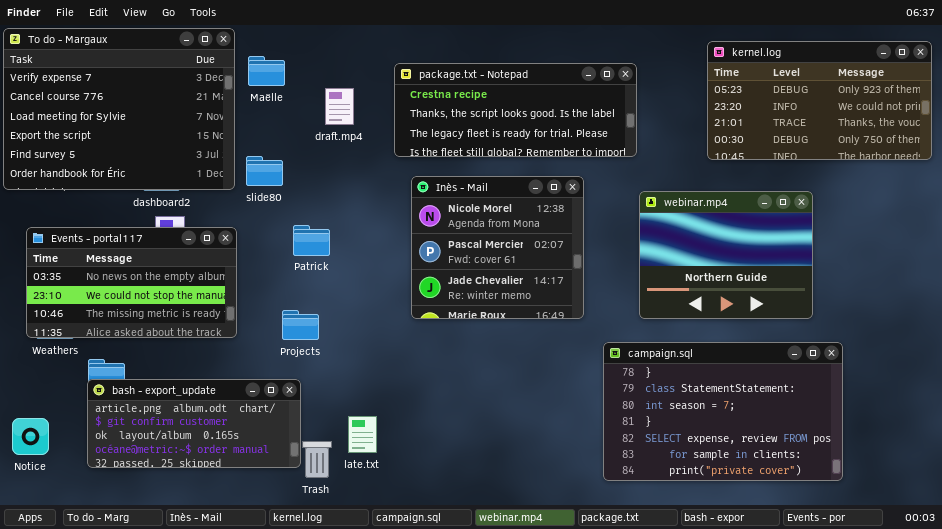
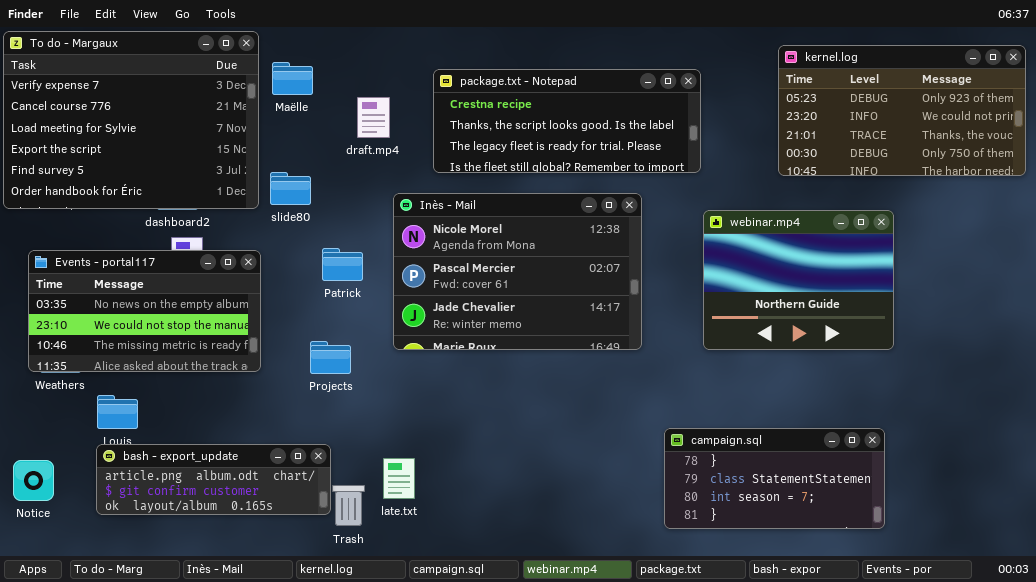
Inès - Mail: [411,176,584,319] -> [393,193,642,350], resized
campaign.sql: [603,342,843,481] -> [664,428,885,529], resized
bash - export_update: [87,379,301,468] -> [96,444,331,515], resized

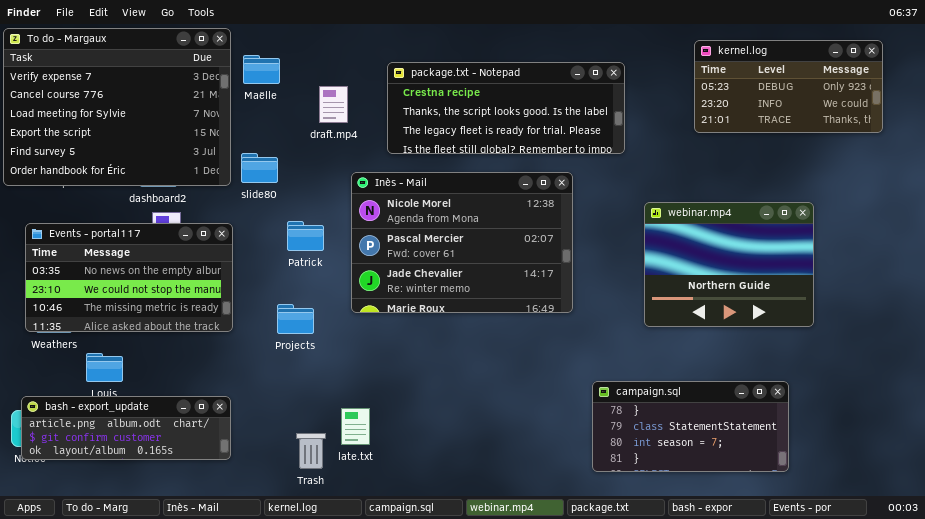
kernel.log: [778,45,1026,176] -> [694,40,883,133], resized
webinar.mp4: [703,210,894,350] -> [644,202,814,327], moved
bash - export_update: [96,444,331,515] -> [21,396,231,460], moved

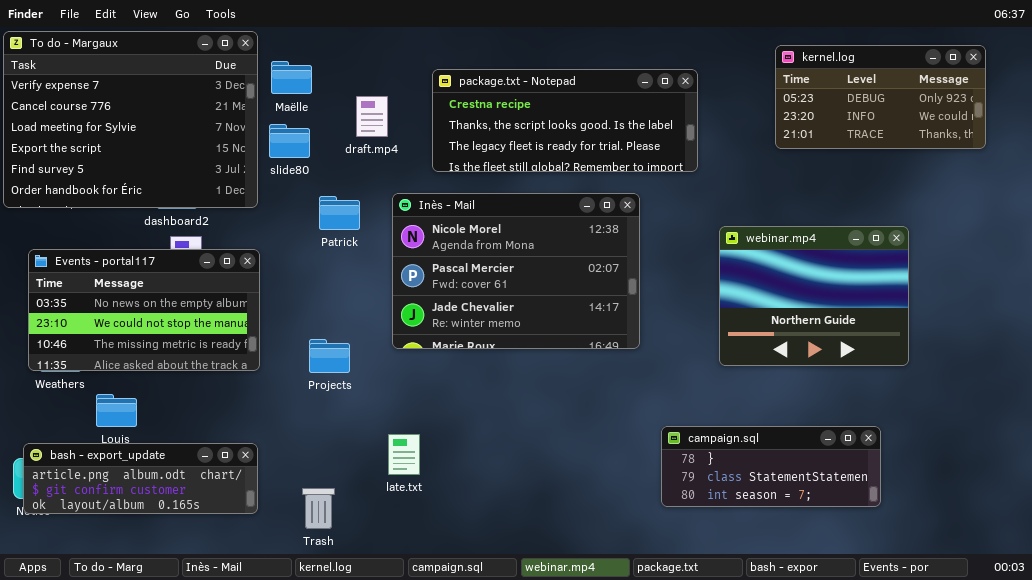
slide80: [241,153,278,183] -> [269,124,310,158], moved
Patrick: [287,221,324,251] -> [319,196,360,230], moved
campaign.sql: [592,381,789,472] -> [661,426,881,507], resized
late.txt: [341,408,370,445] -> [388,434,420,475], moved
Trash: [296,433,326,469] -> [302,488,335,529], moved

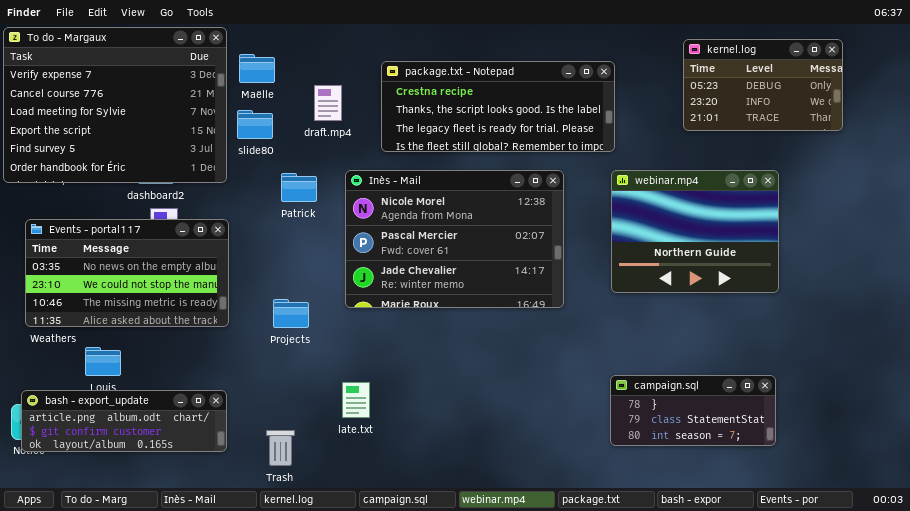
kernel.log: [775,45,986,149] -> [683,39,843,131], resized
webinar.mp4: [719,226,909,366] -> [611,170,779,293], moved
campaign.sql: [661,426,881,507] -> [610,375,776,446], resized

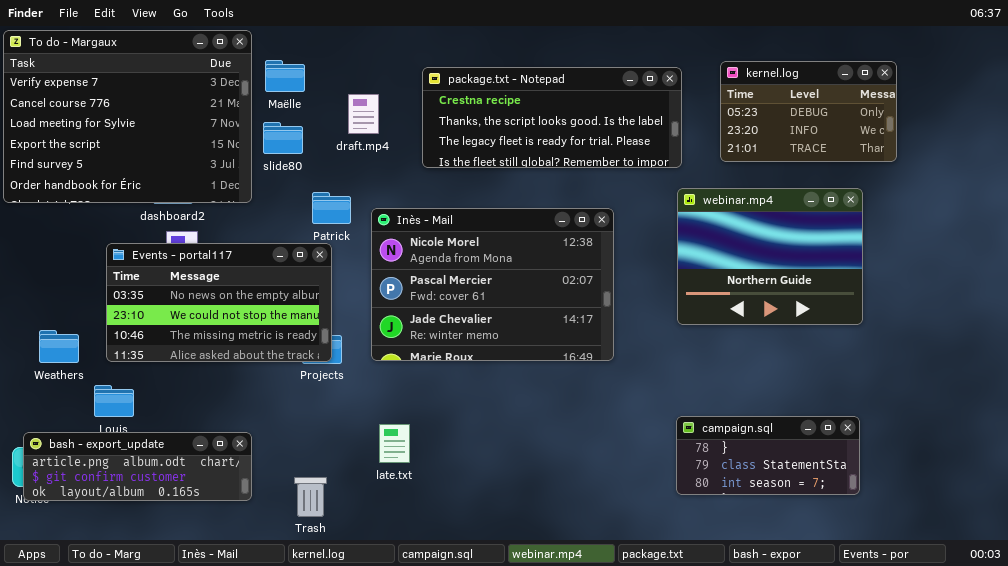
kernel.log: [683,39,843,131] -> [720,61,897,162], moved
Inès - Mail: [345,170,564,308] -> [371,208,614,361], moved
Events - portal117: [25,219,229,327] -> [106,243,332,362], moved

